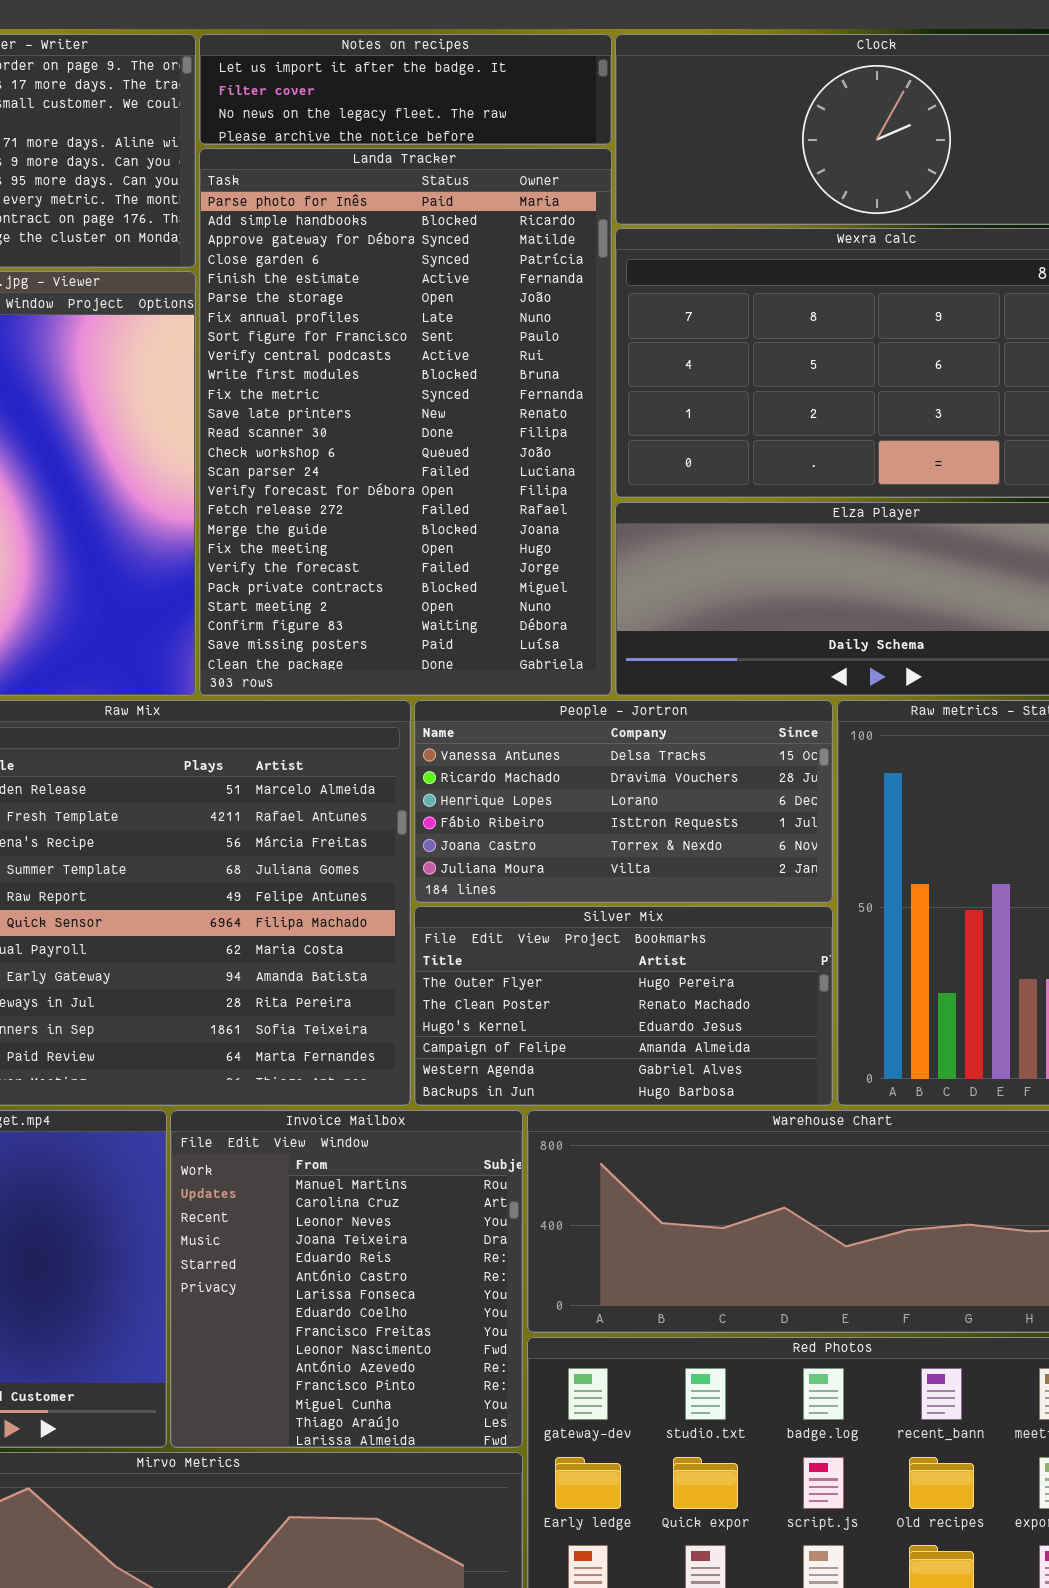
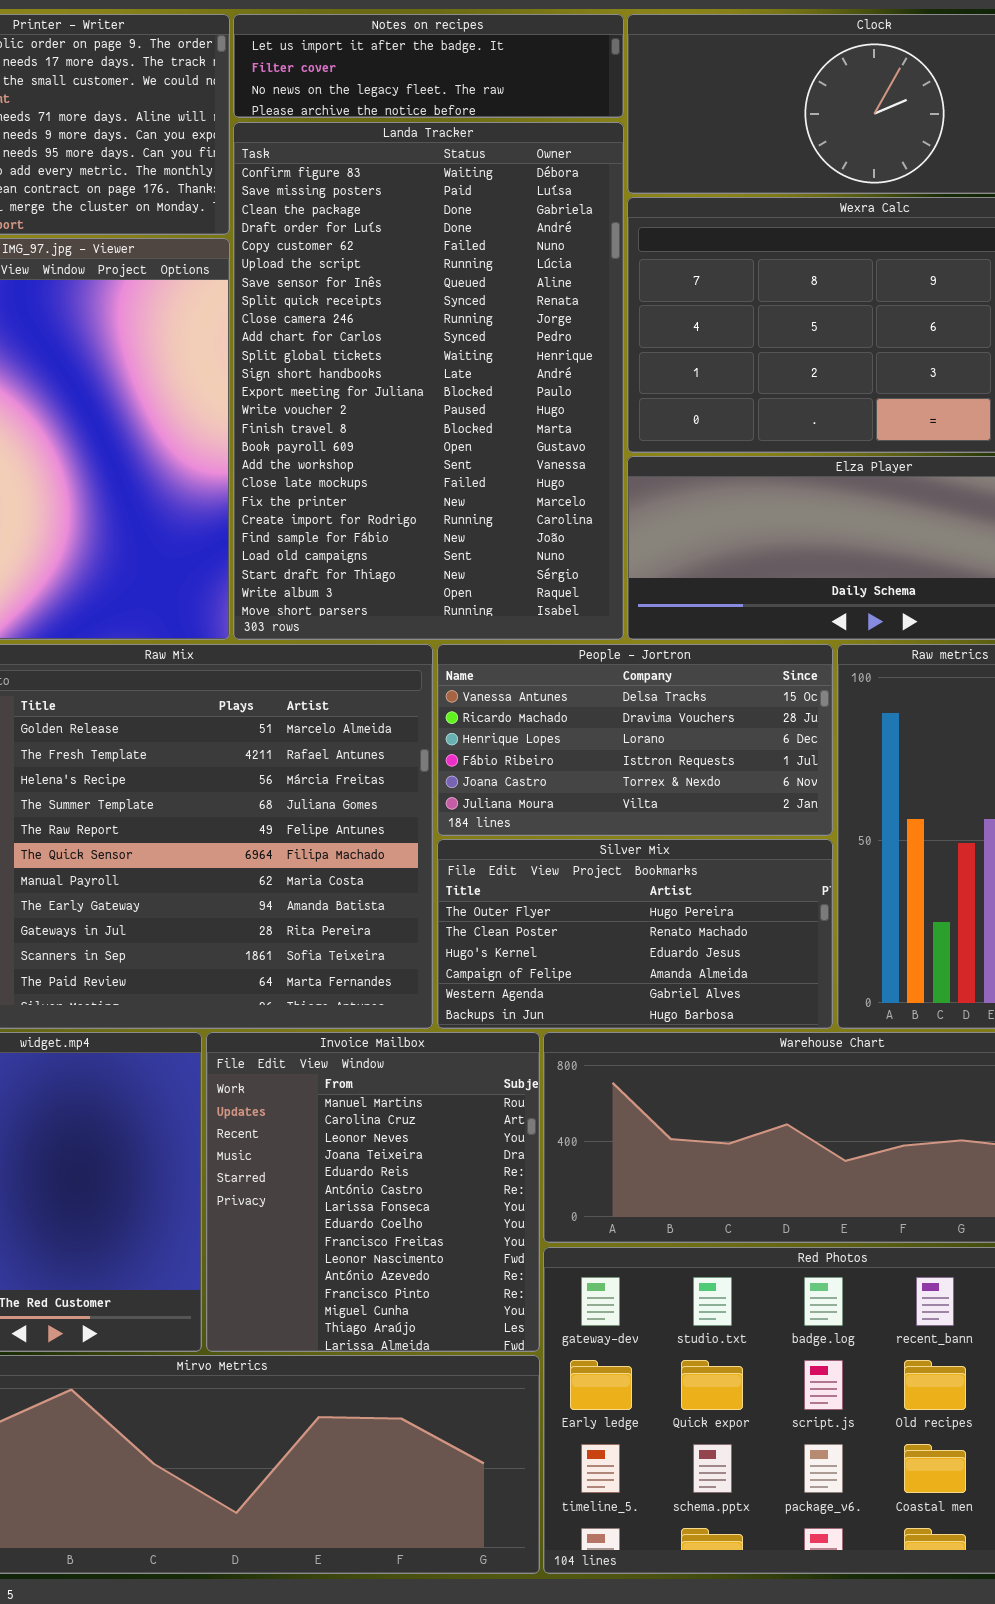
Landa Tracker: [199,148,612,696] -> [233,122,624,640], scrolled down 22 rows

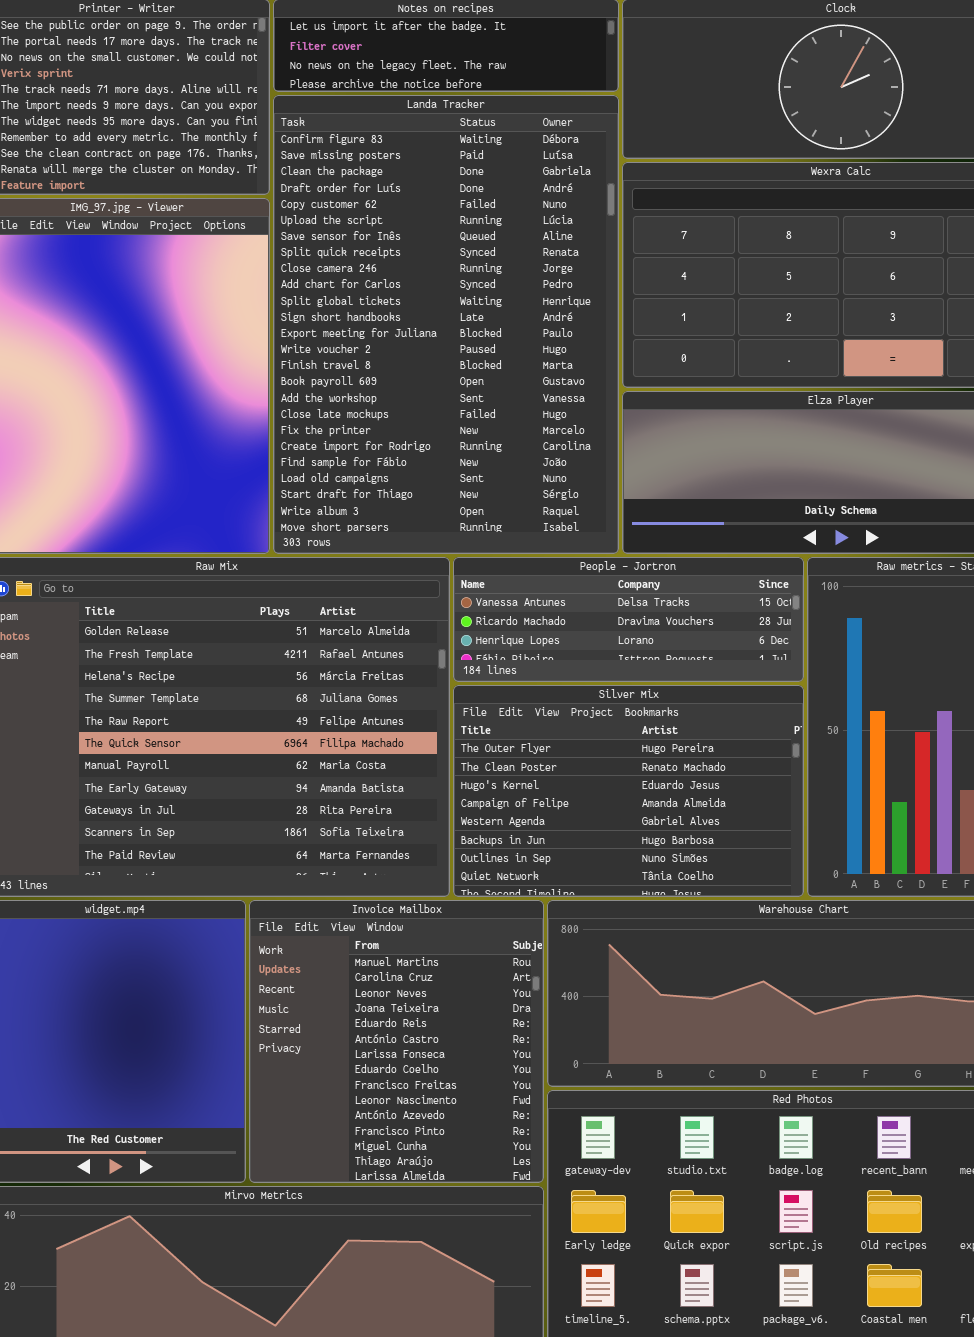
People - Jortron: [437,644,833,836] -> [453,557,804,682], resized
Silver Mix: [437,839,833,1029] -> [453,685,804,897], resized

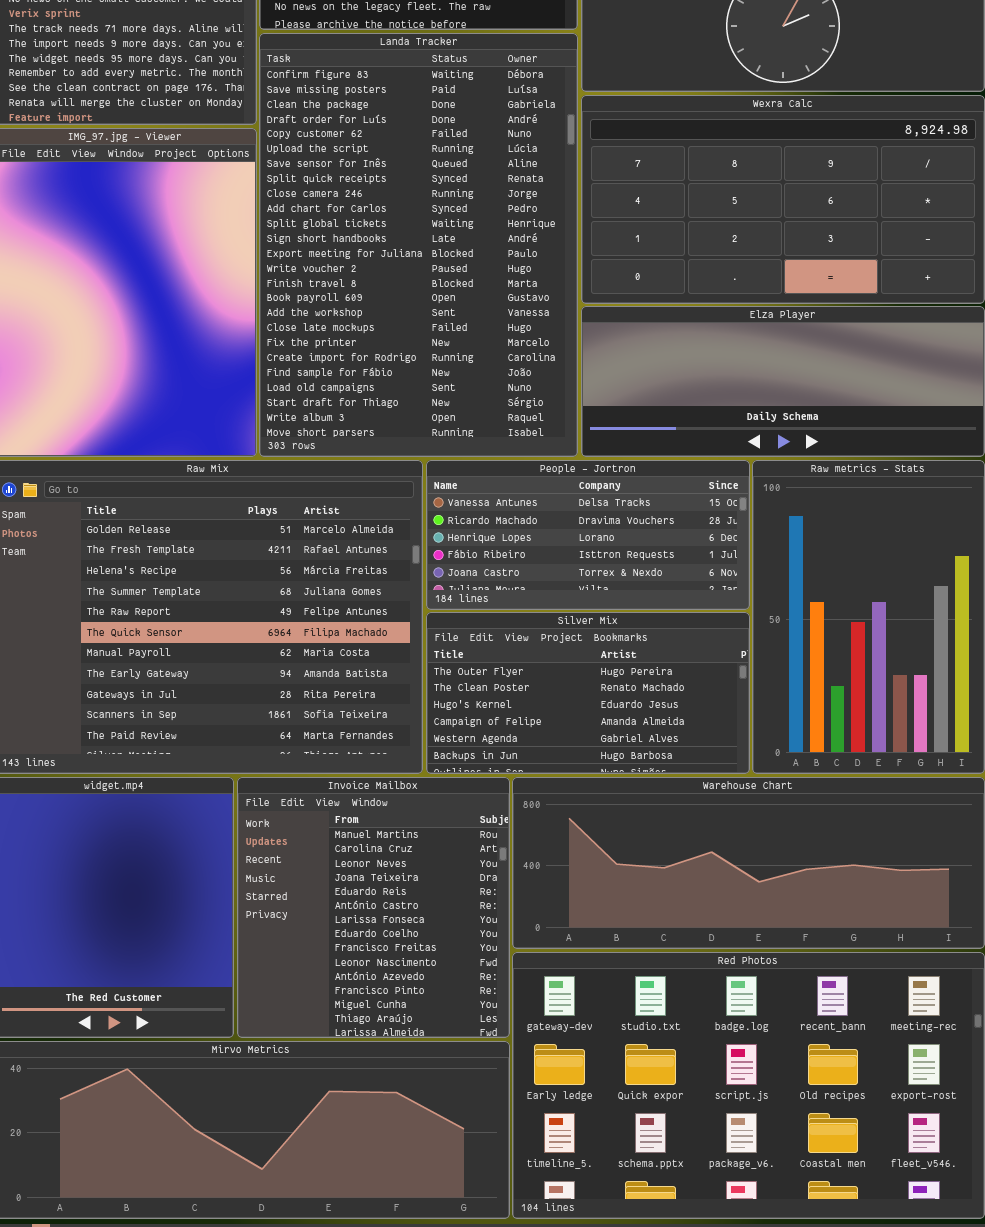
People - Jortron: [453,557,804,682] -> [426,460,750,610], resized
Silver Mix: [453,685,804,897] -> [426,612,750,774], resized

